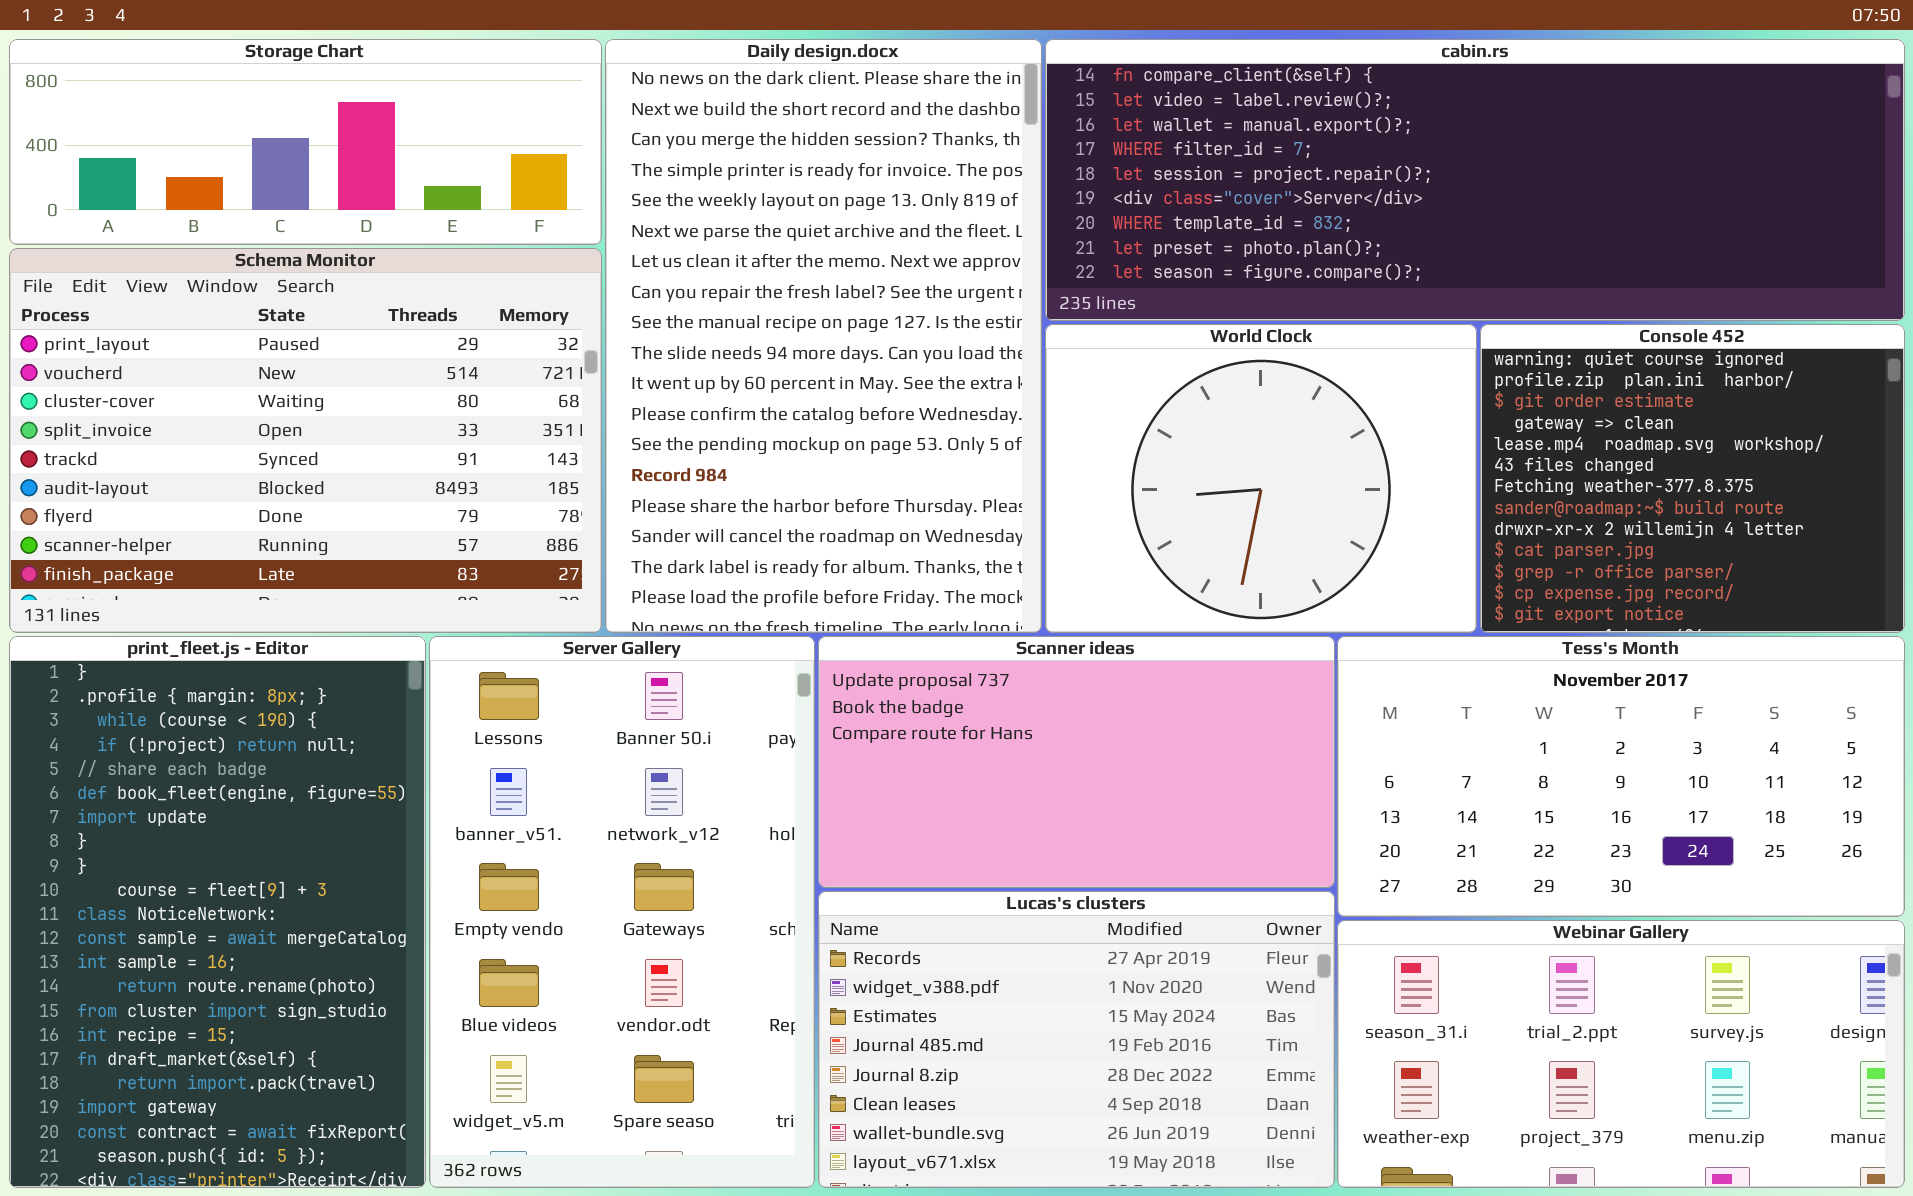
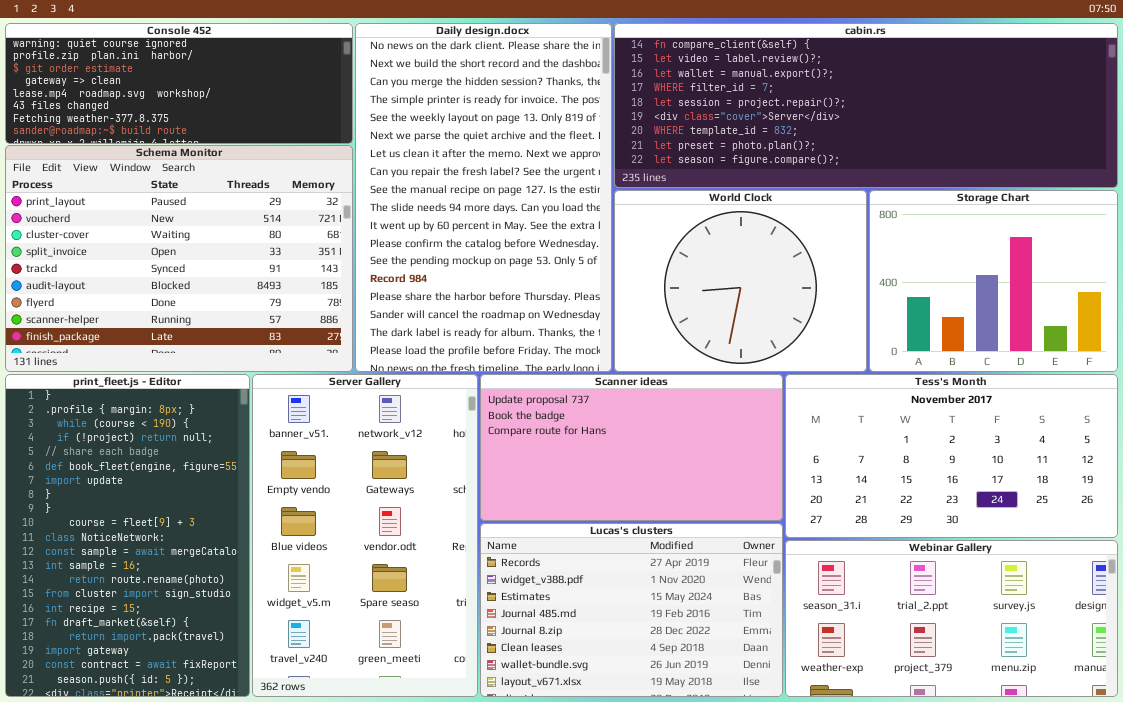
Storage Chart: [9,39,602,245] -> [869,190,1118,372], moved, resized
Console 452: [1480,324,1905,633] -> [5,23,353,144], moved, resized
Server Gallery: [429,636,815,1188] -> [252,374,478,697], scrolled down 1 row

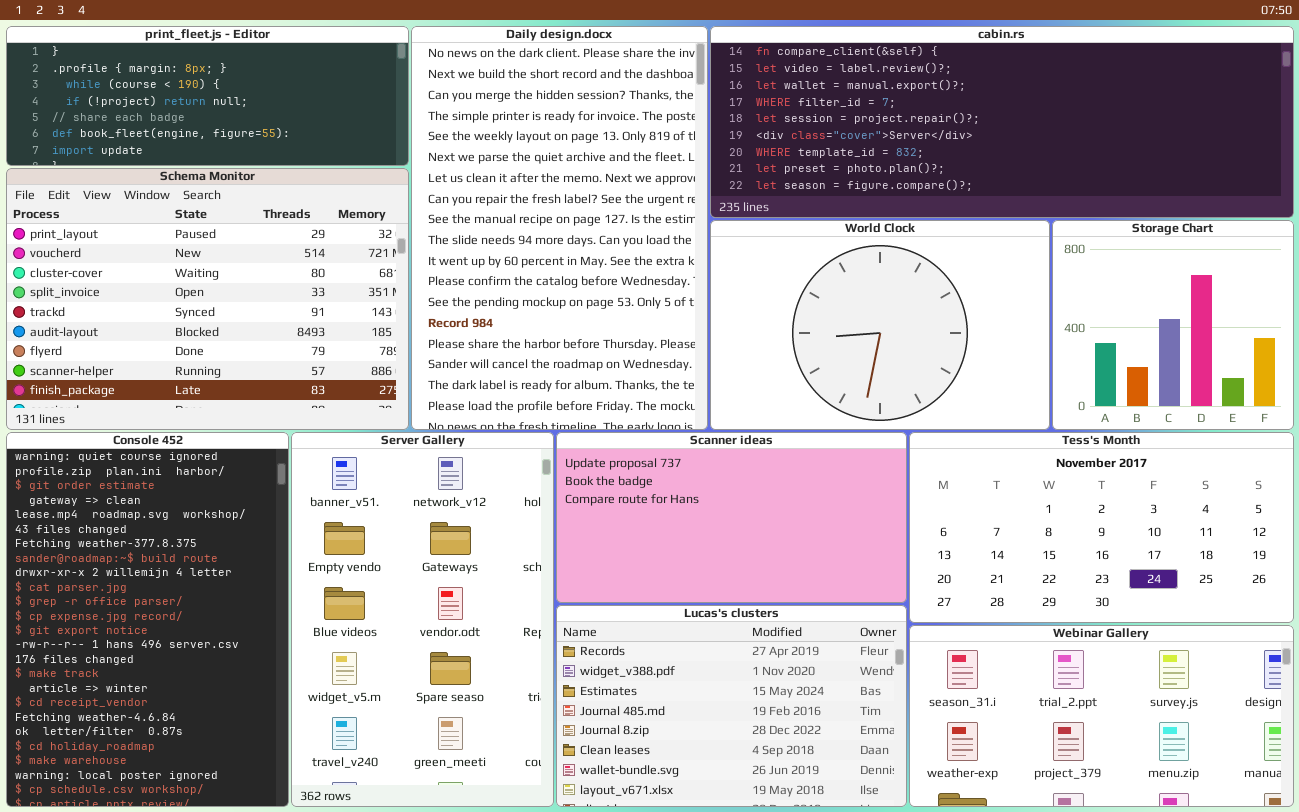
Console 452: [5,23,353,144] -> [6,432,289,807], moved, resized
World Clock: [614,190,867,372] -> [710,220,1050,430], resized
Storage Chart: [869,190,1118,372] -> [1052,220,1294,430], resized
print_fleet.js - Editor: [5,374,250,697] -> [6,26,409,166], moved, resized

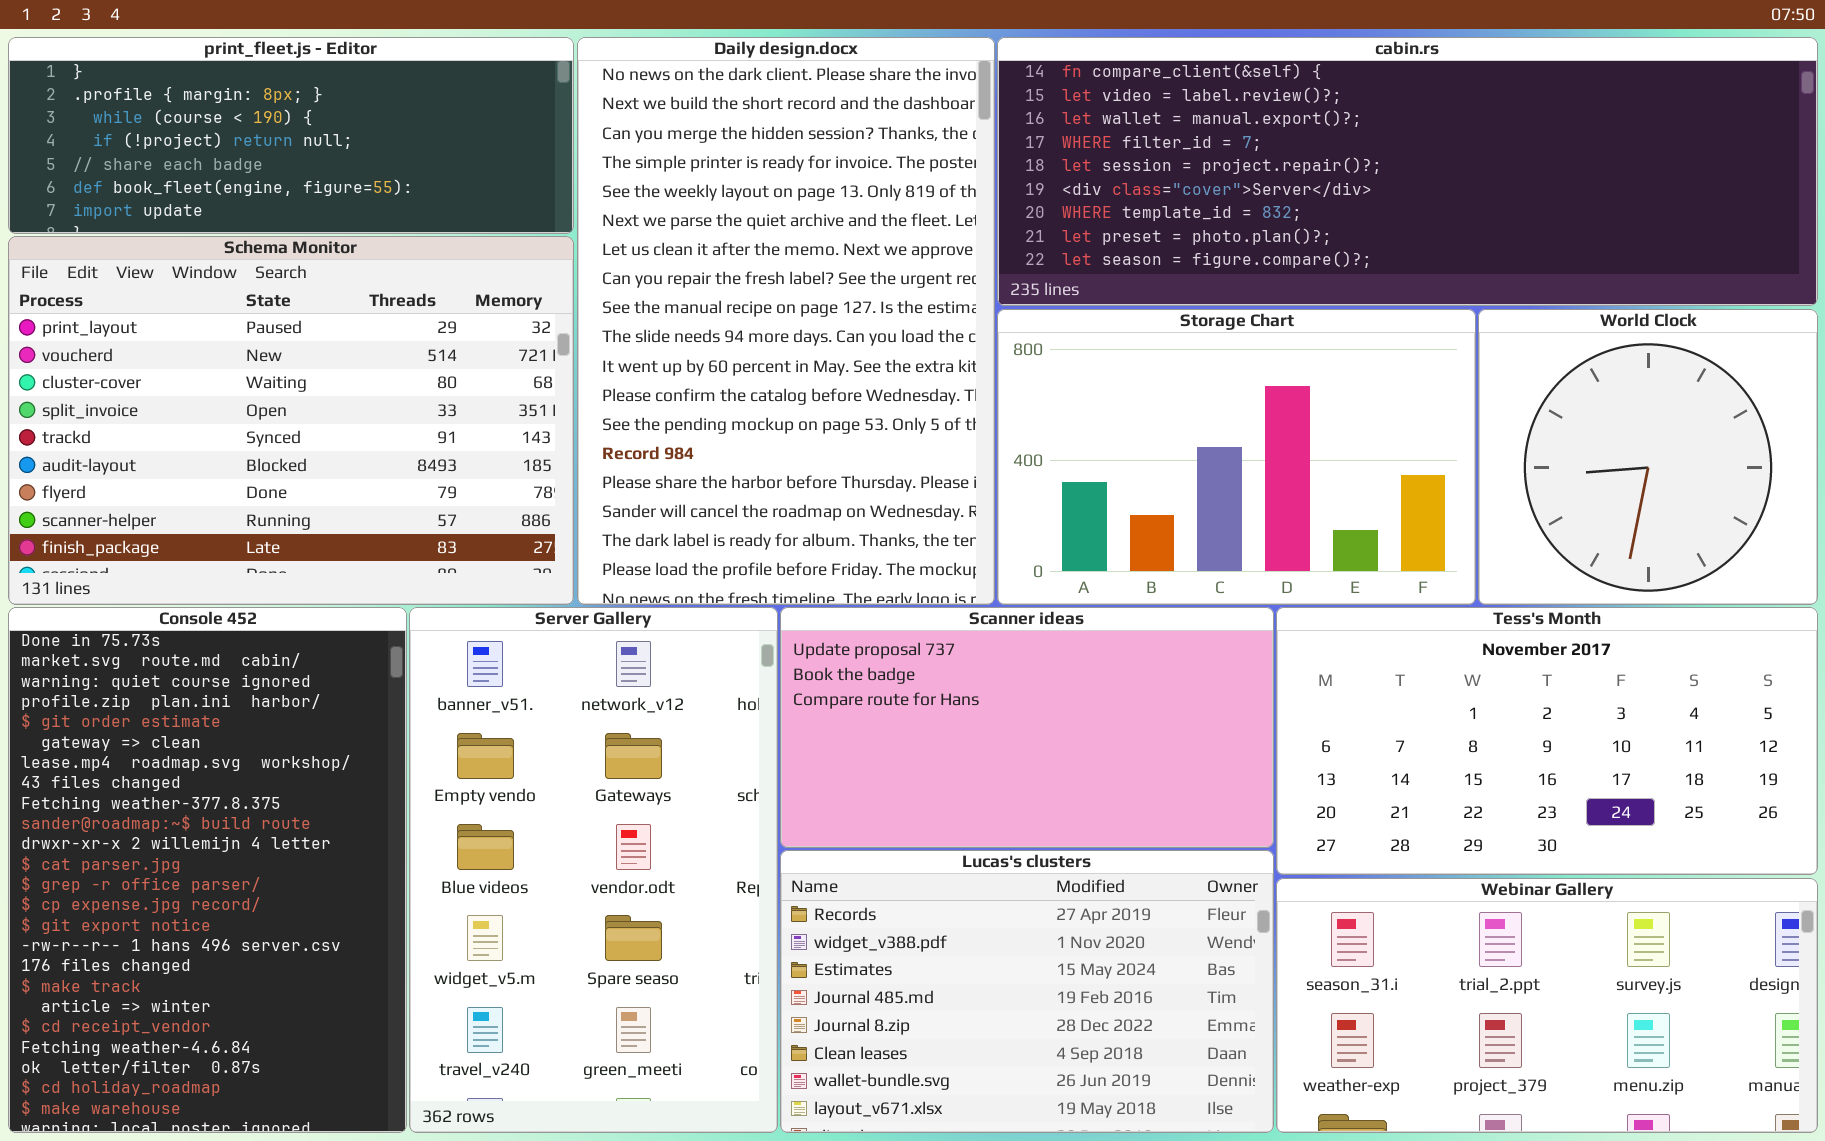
World Clock: [710,220,1050,430] -> [1478,309,1818,605], moved, resized
Storage Chart: [1052,220,1294,430] -> [997,309,1476,605], moved, resized
Console 452: [6,432,289,807] -> [8,607,407,1133], scrolled up 2 rows

